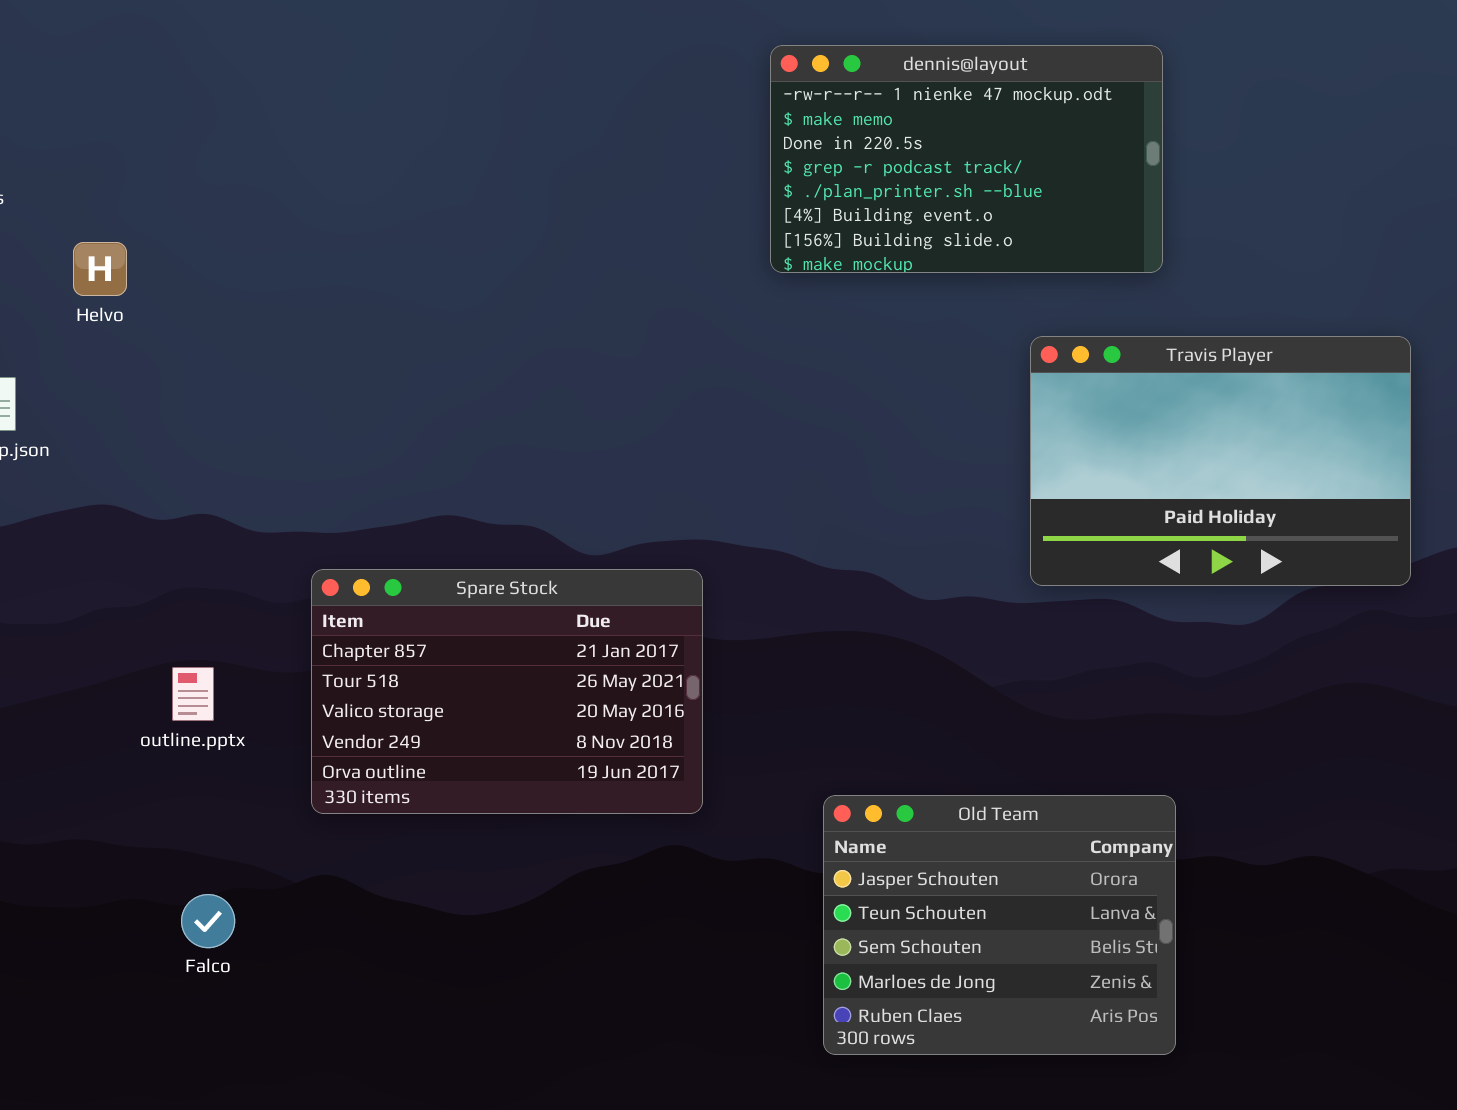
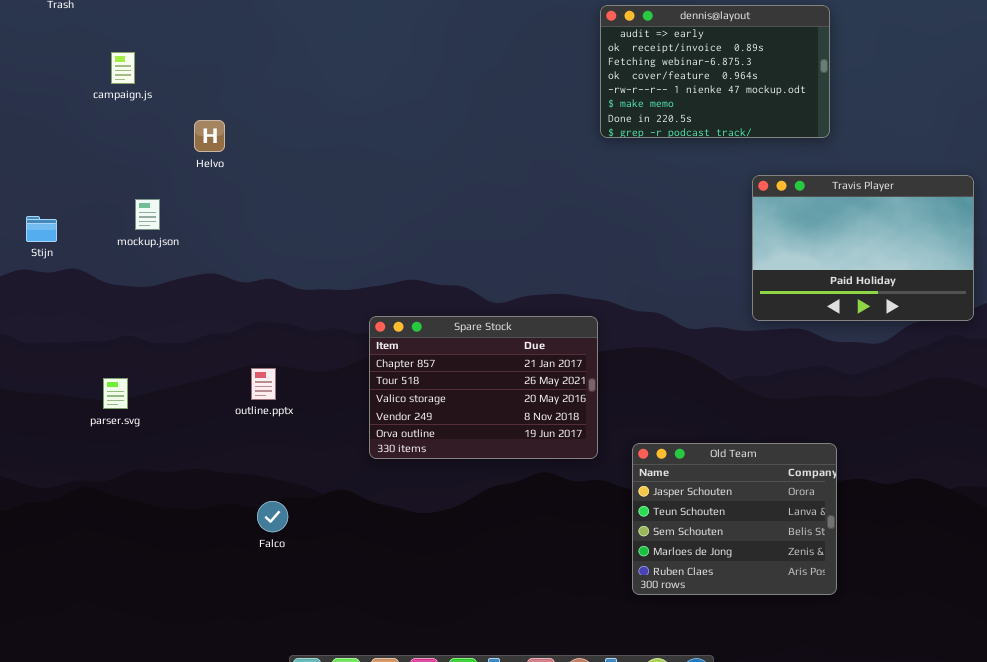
dennis@layout: [770,45,1163,273] -> [600,5,830,138], scrolled up 4 rows
Spare Stock: [311,569,703,814] -> [369,316,598,459], moved

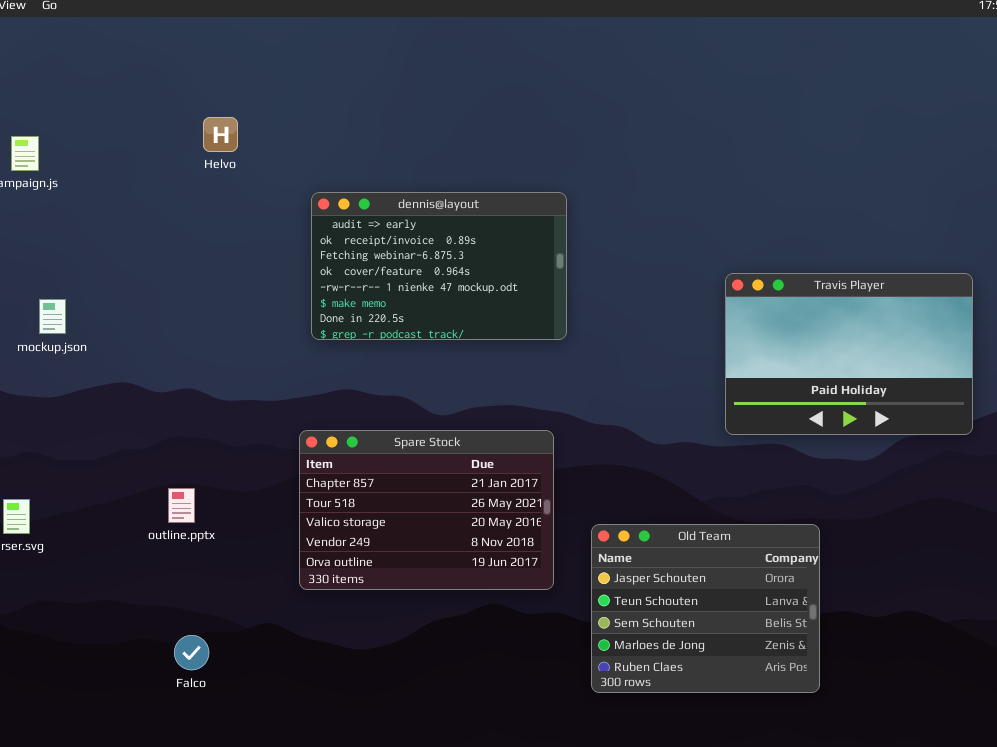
dennis@layout: [600,5,830,138] -> [311,192,567,340], moved
Helvo: [194,120,225,152] -> [203,117,238,152], moved
Old Team: [632,443,837,595] -> [591,524,820,693], moved

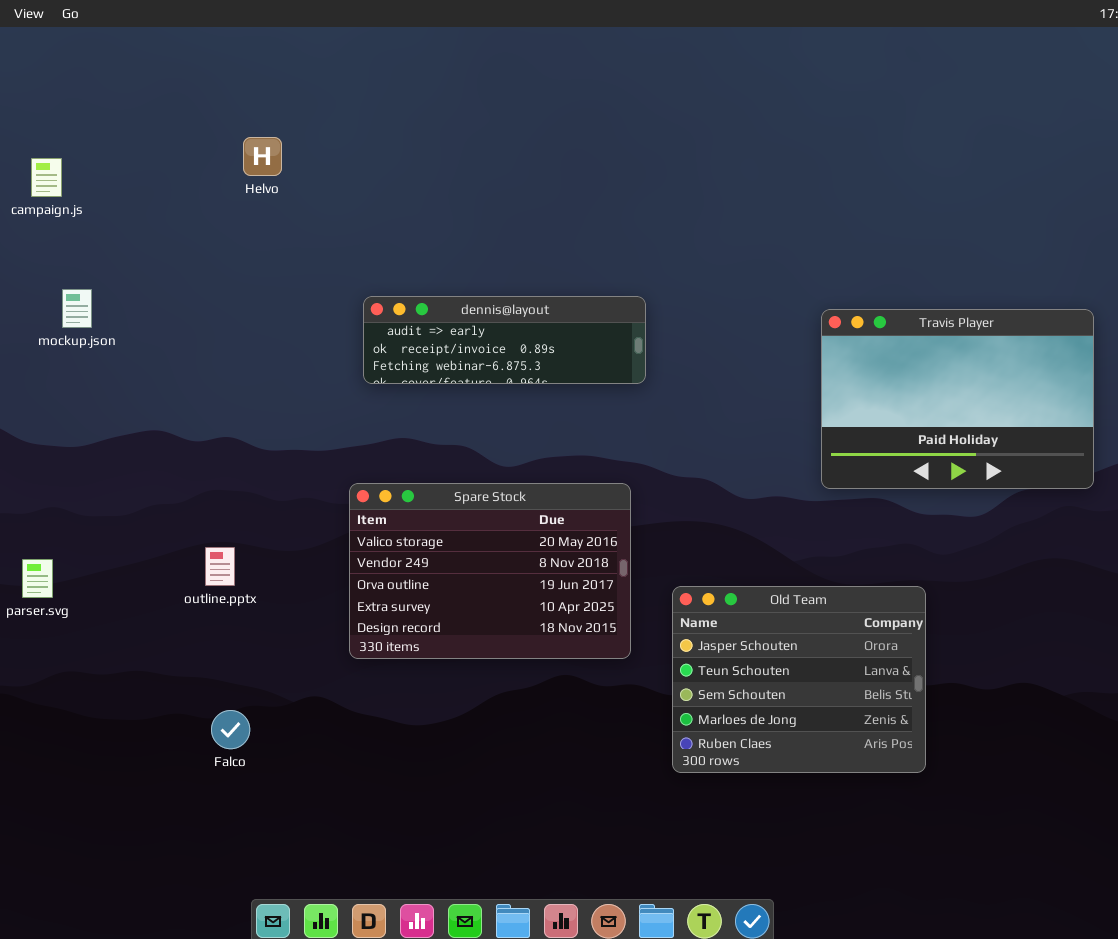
dennis@layout: [311,192,567,340] -> [363,296,646,384], resized
mockup.json: [39,299,66,334] -> [62,289,92,328], moved
Spare Stock: [299,430,554,590] -> [349,483,631,659], scrolled down 2 rows

